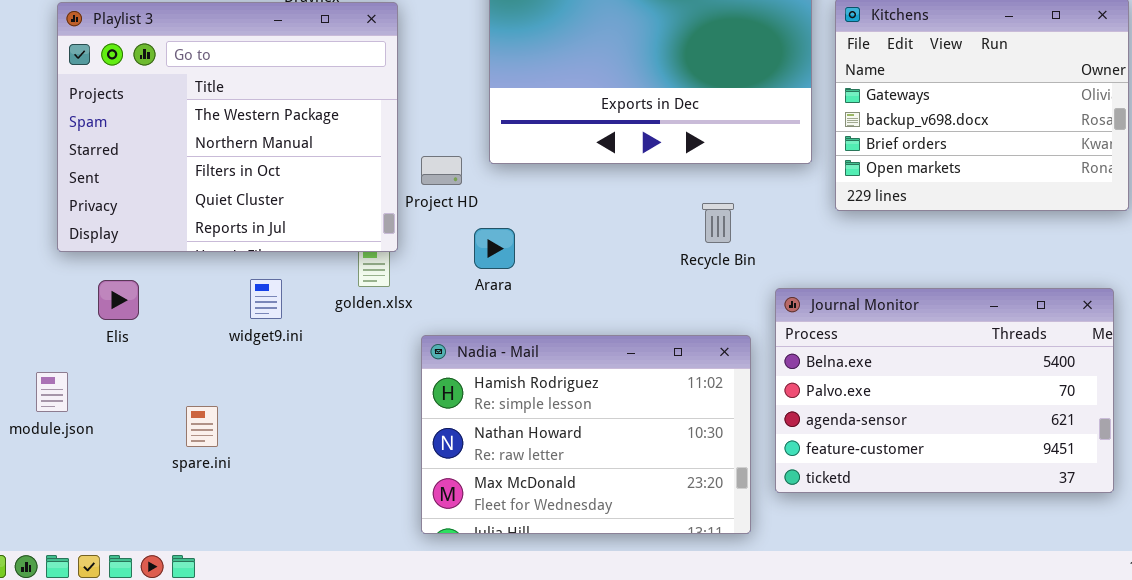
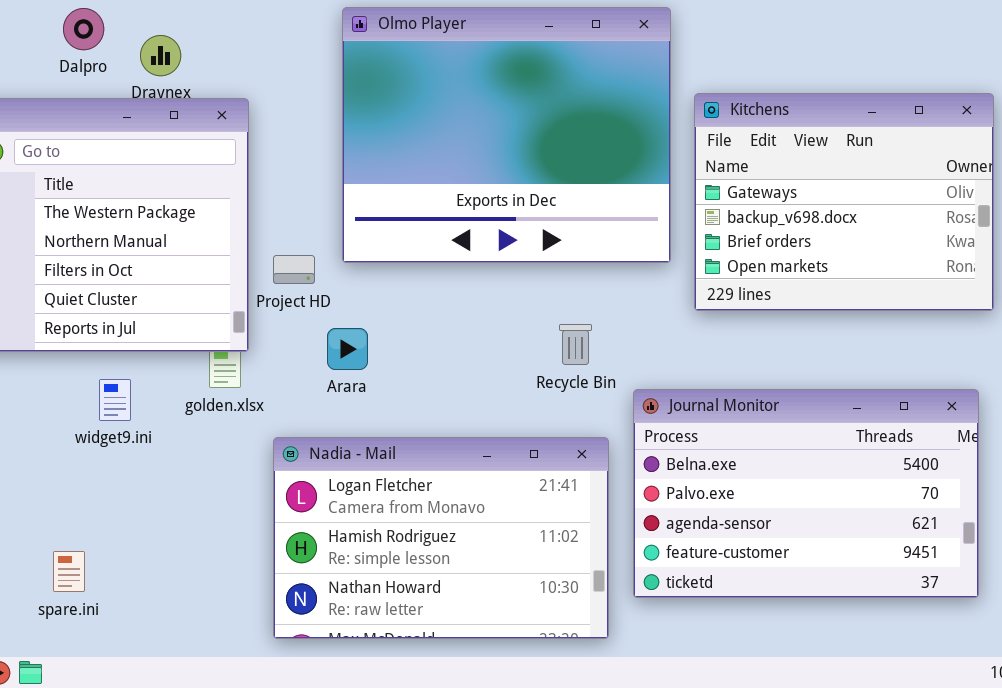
Recycle Bin: [702,203,734,243] -> [559,324,592,365], moved
Nadia - Mail: [421,335,751,534] -> [273,437,609,639], scrolled up 1 row
spare.ini: [186,406,218,447] -> [53,551,85,592], moved

